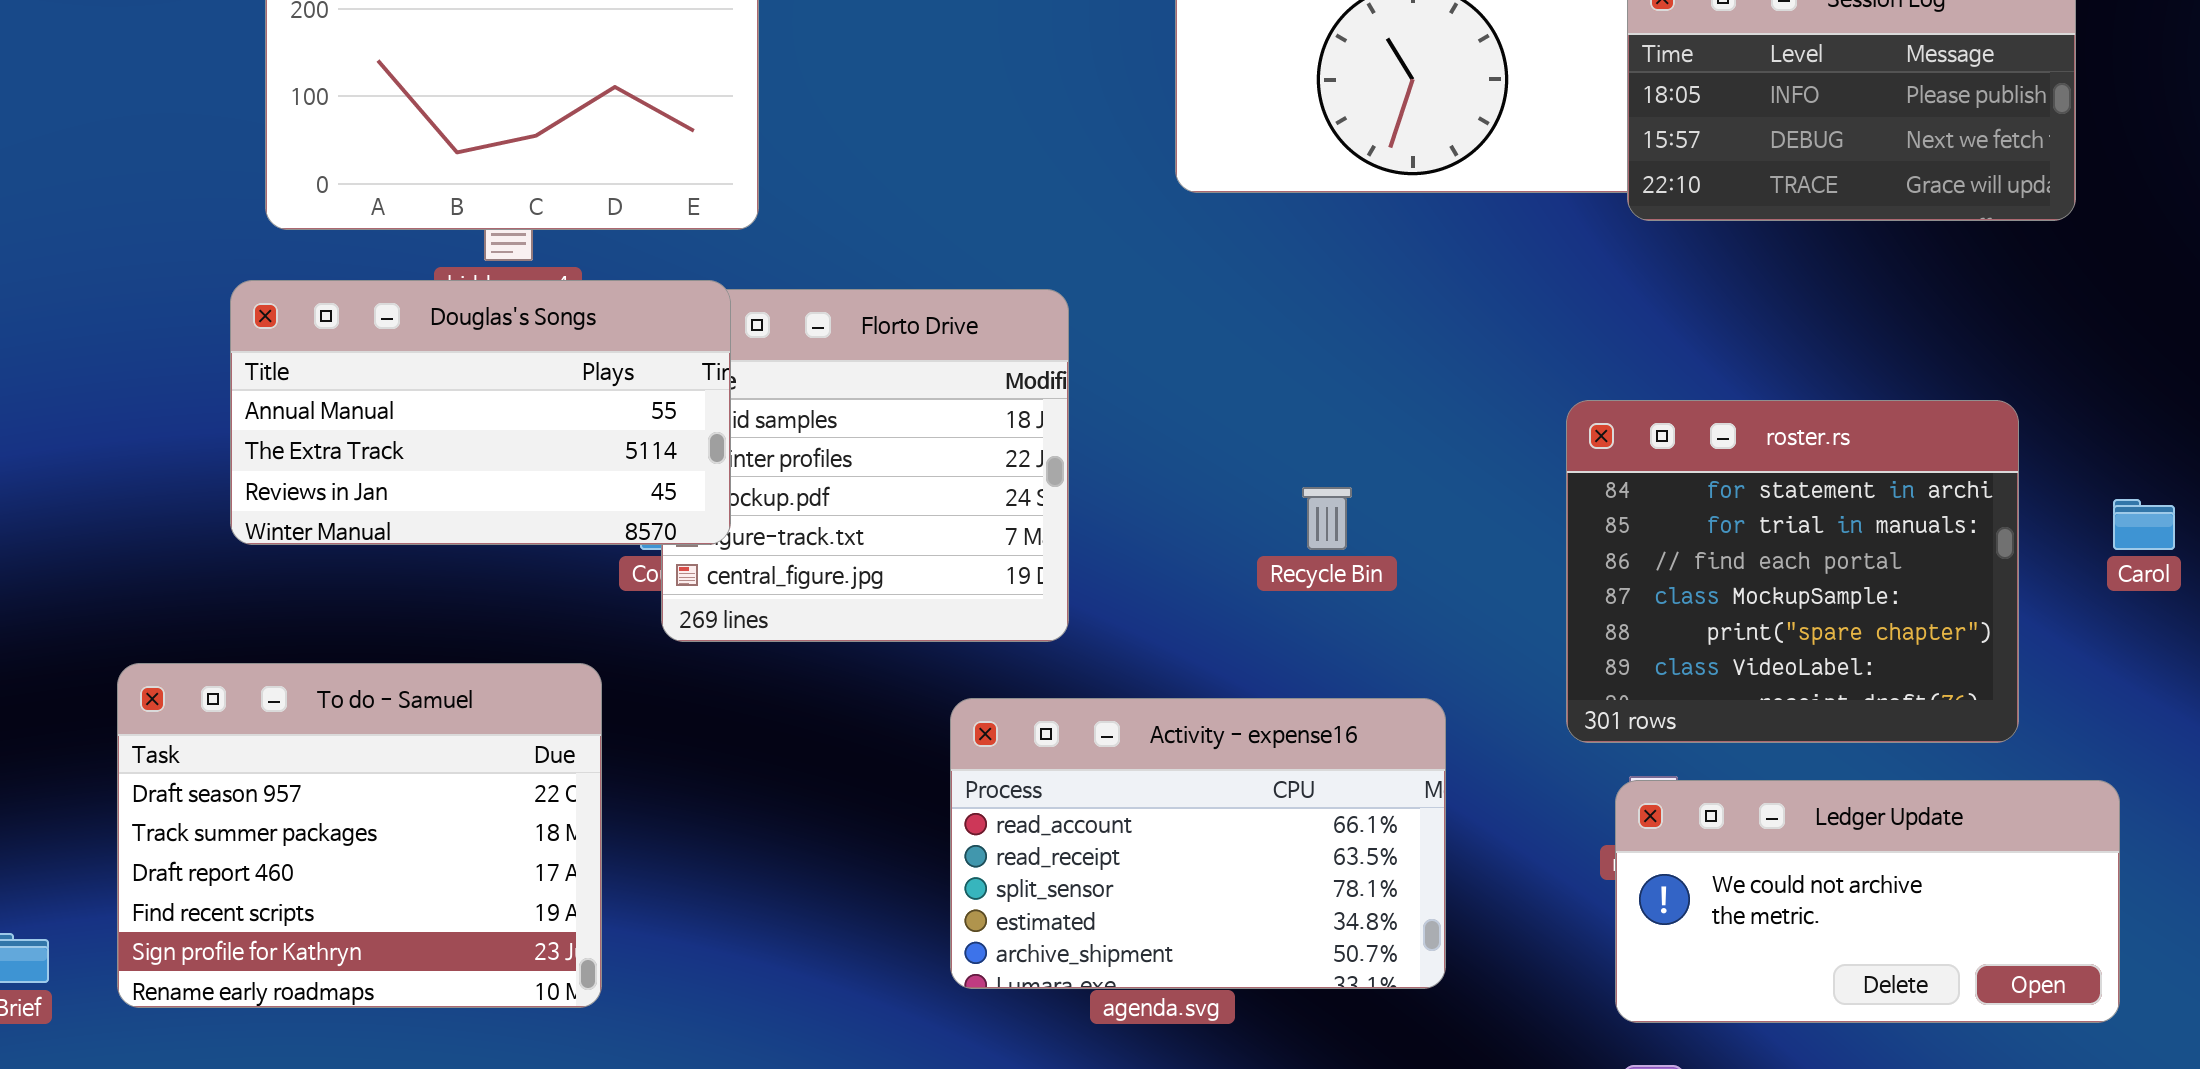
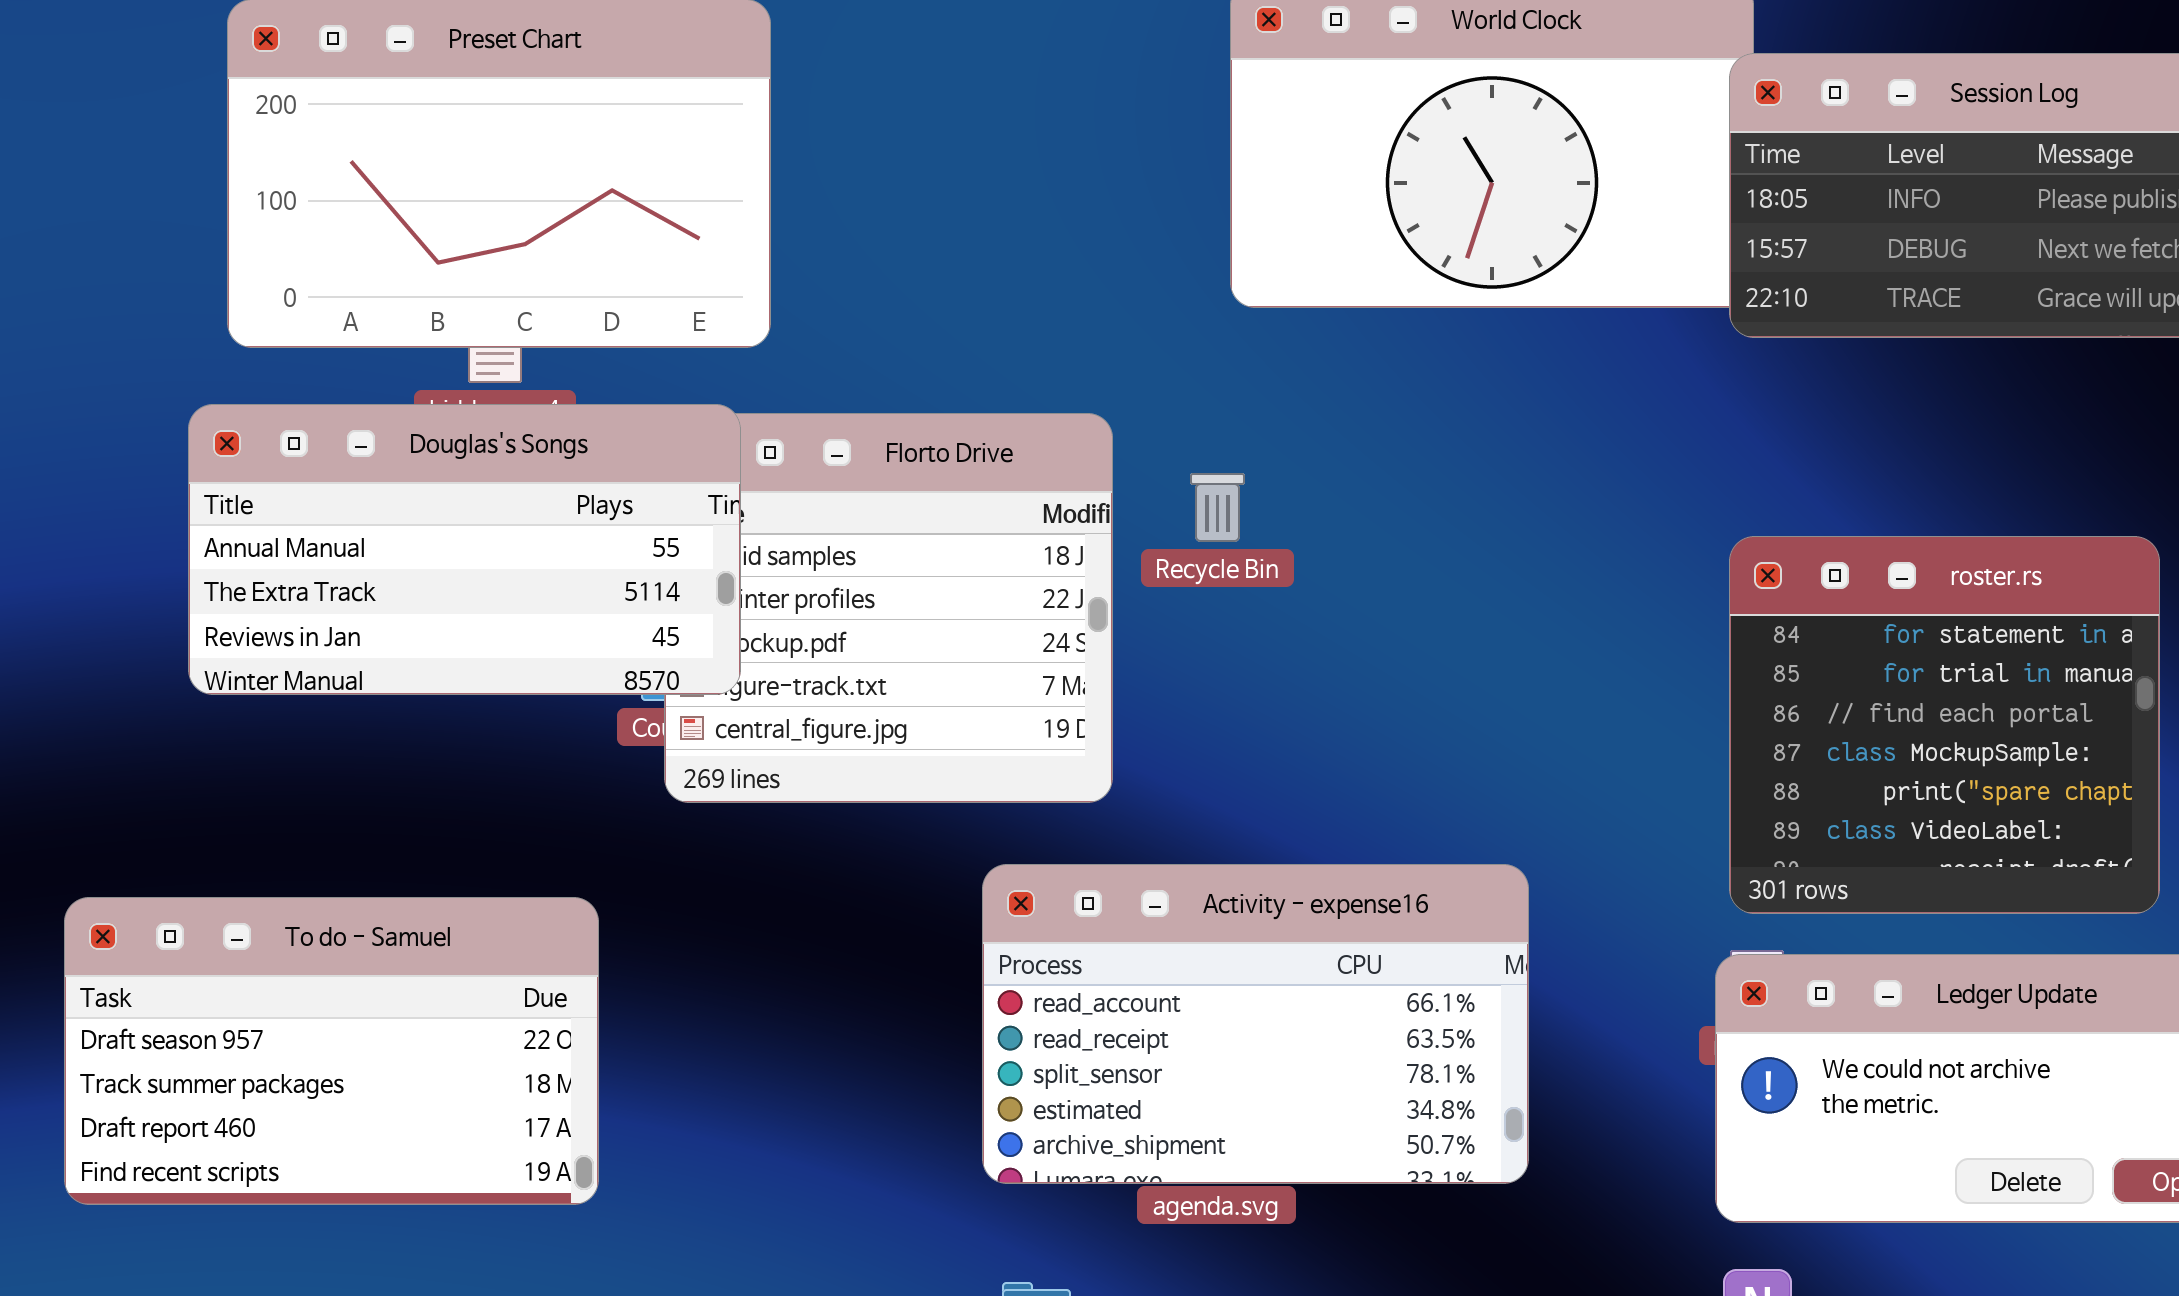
roster.rs: [1566,400,2019,743] -> [1729,536,2160,914], resized
Recycle Bin: [1302,487,1352,550] -> [1190,473,1245,542], moved
To do - Samuel: [117,663,602,1008] -> [64,897,599,1205], resized

